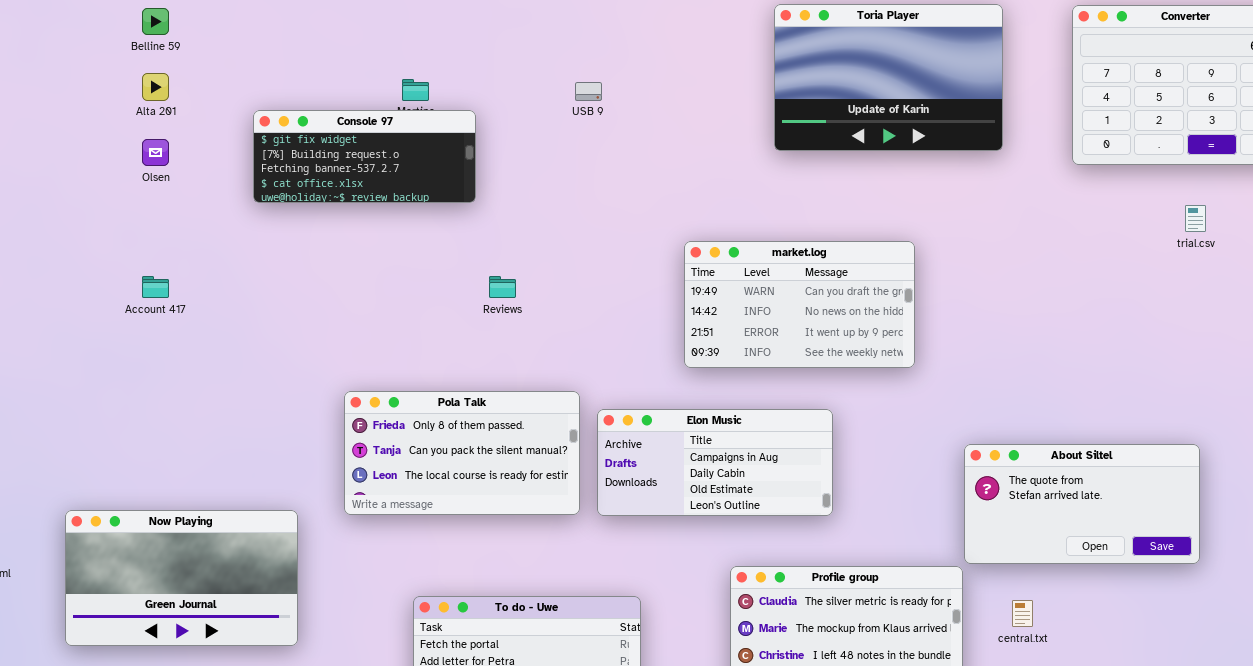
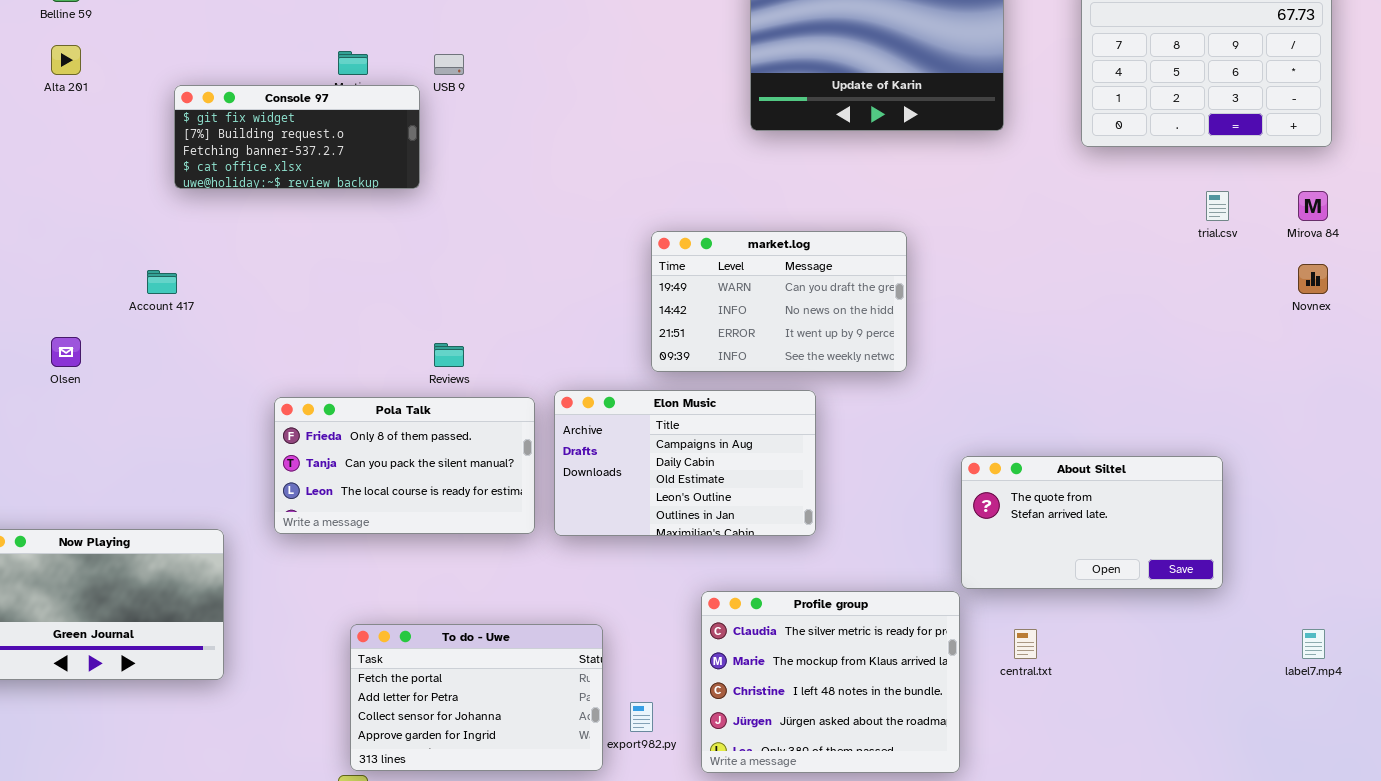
USB 9: [575,82,602,101] -> [434,54,464,75], moved
Olsen: [142,139,169,166] -> [51,337,81,367], moved
Account 417: [142,276,169,298] -> [147,270,177,294], moved
Reviews: [489,276,516,298] -> [434,343,464,367], moved
Elon Music: [597,409,833,516] -> [554,390,816,536], resized

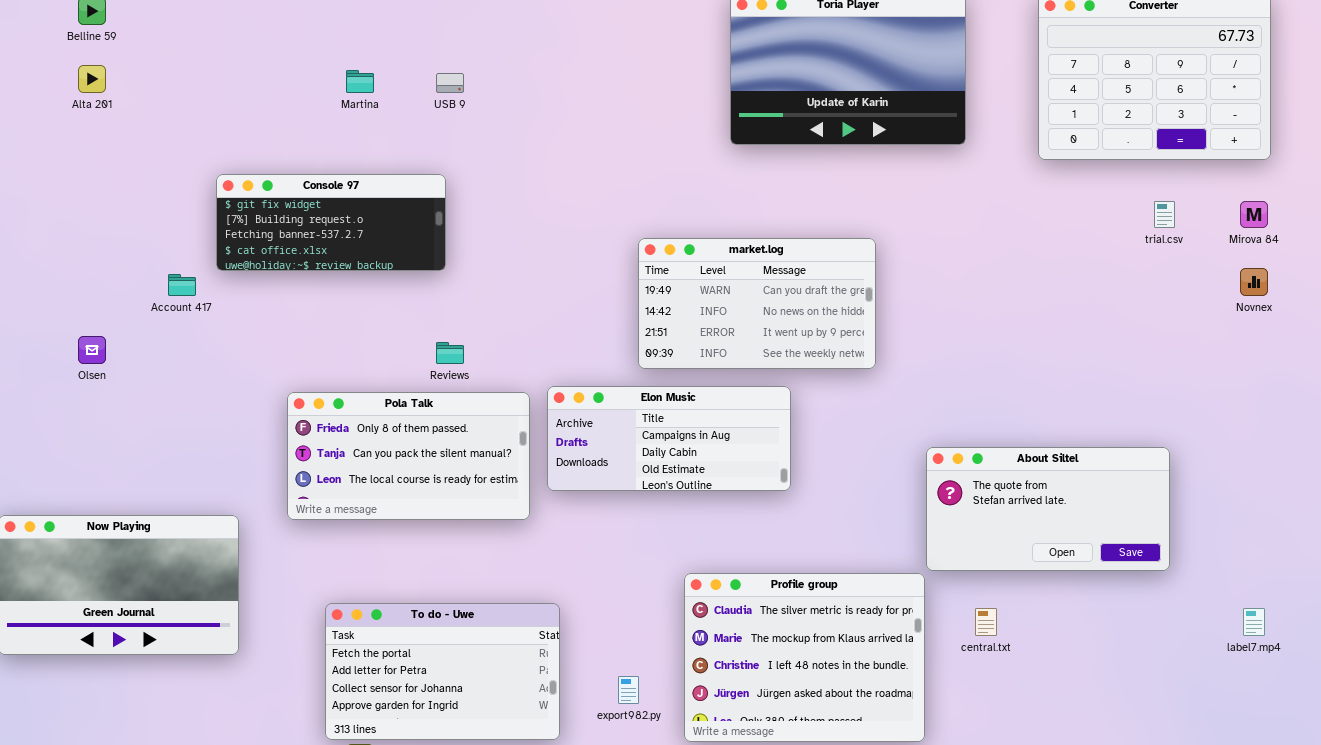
Console 97: [174,85,420,189] -> [216,174,446,271], moved
Elon Music: [554,390,816,536] -> [547,386,791,491], resized
To do - Uwe: [350,624,603,771] -> [325,603,560,740], moved

